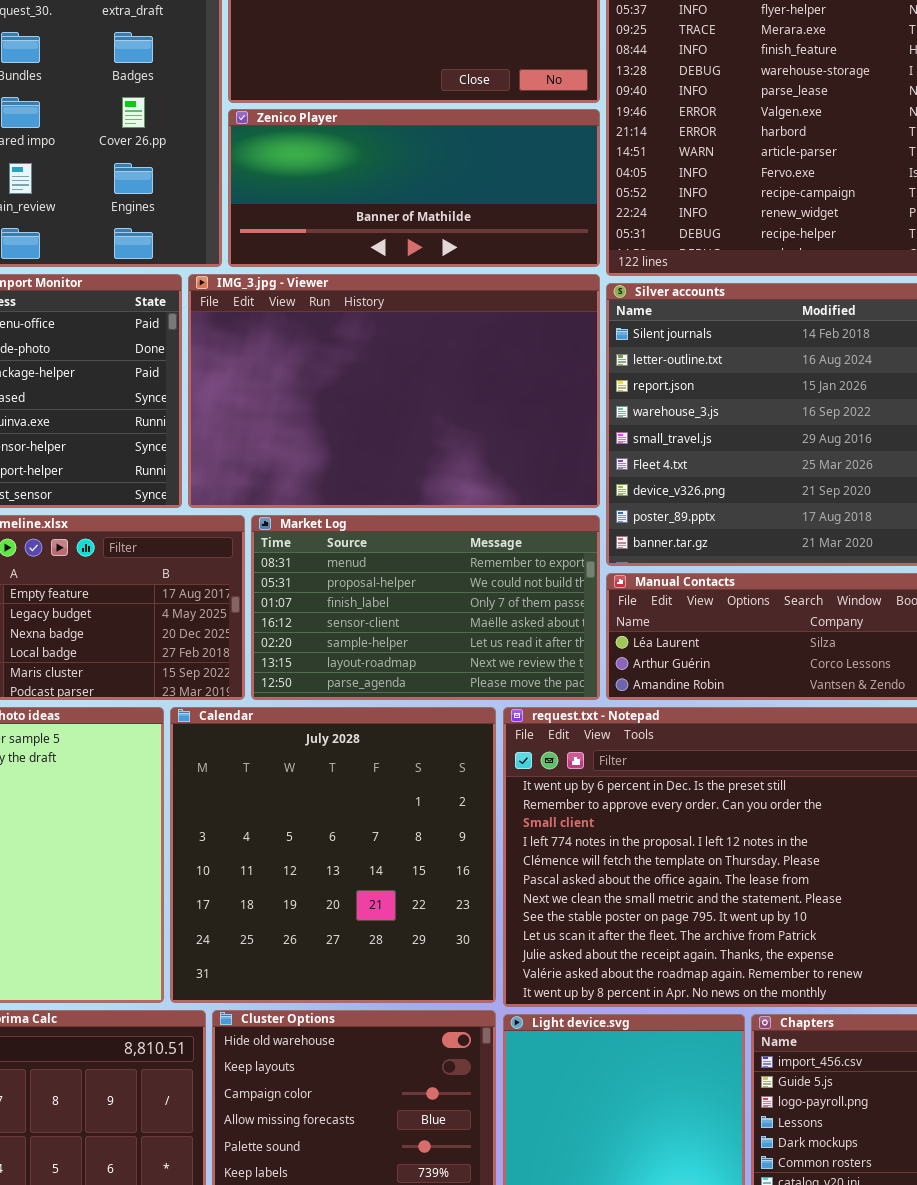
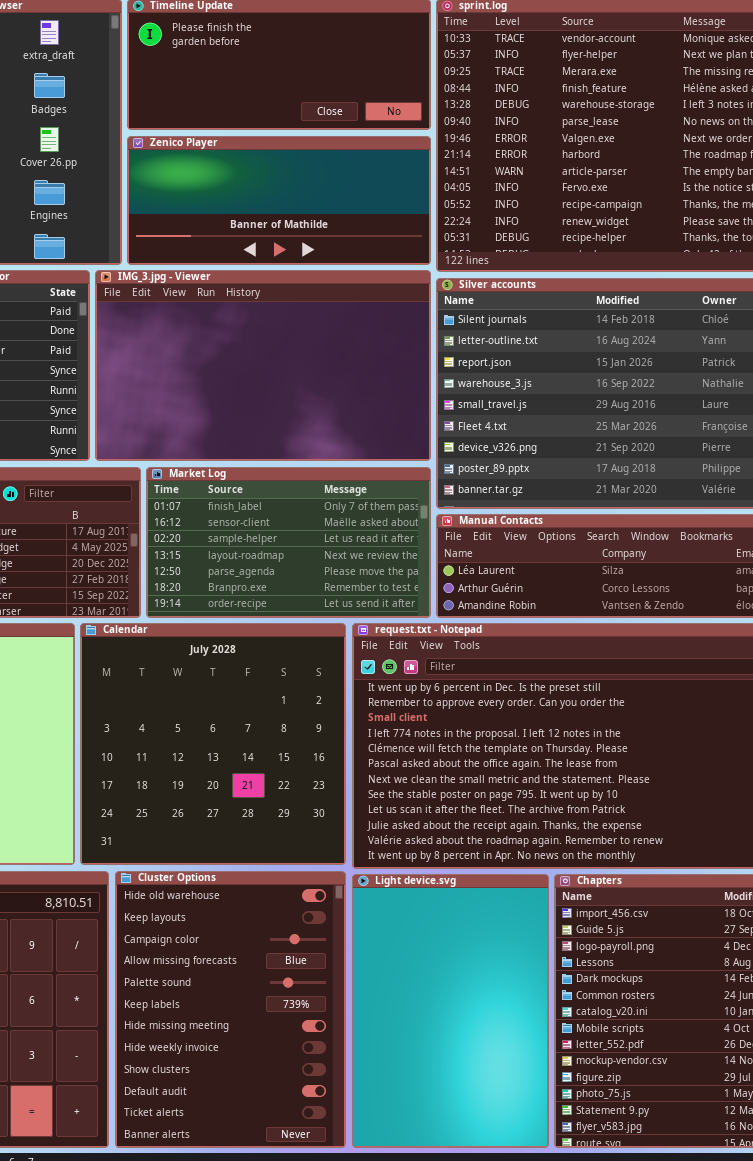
Market Log: [251,515,600,700] -> [146,467,431,618], scrolled down 2 rows

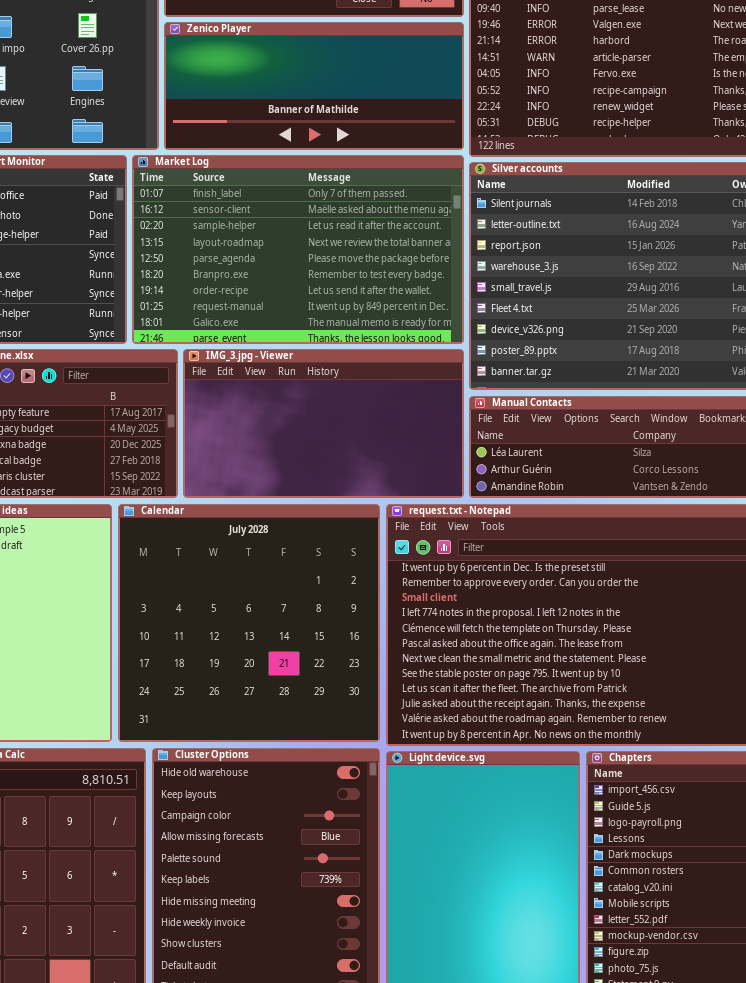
IMG_3.jpg - Viewer: [95,270,431,461] -> [183,349,464,498], moved, resized
Market Log: [146,467,431,618] -> [132,155,464,344], moved, resized

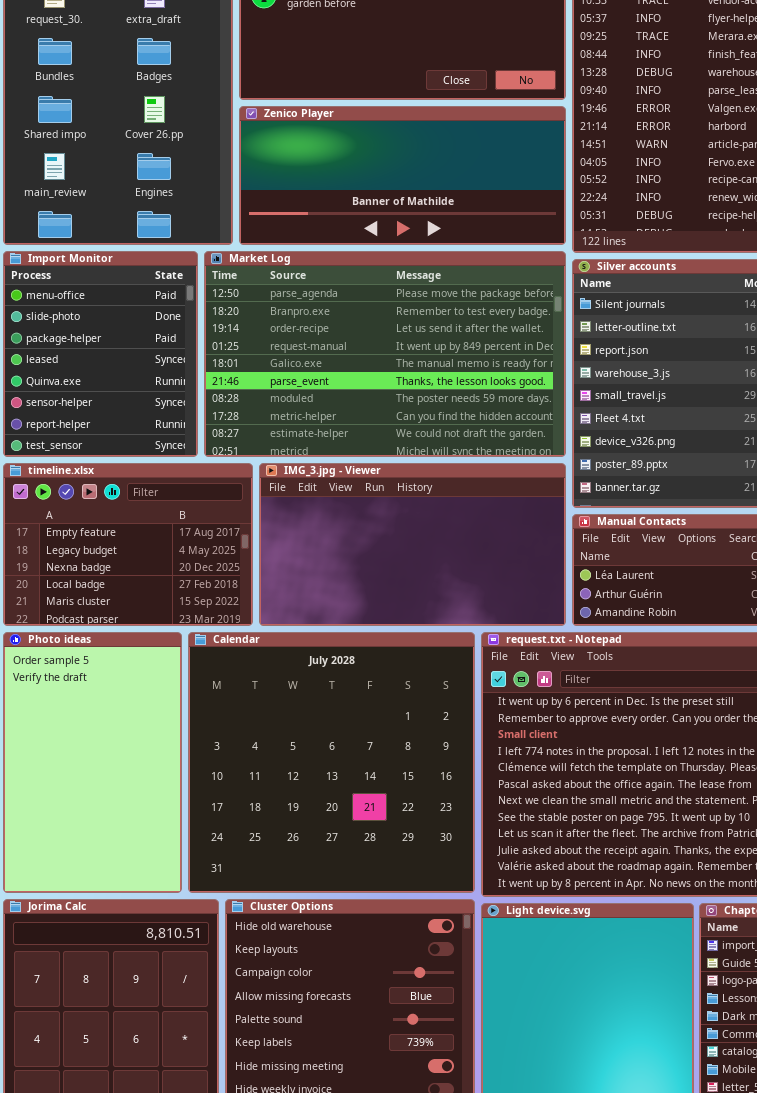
Market Log: [132,155,464,344] -> [204,251,566,457], scrolled down 4 rows

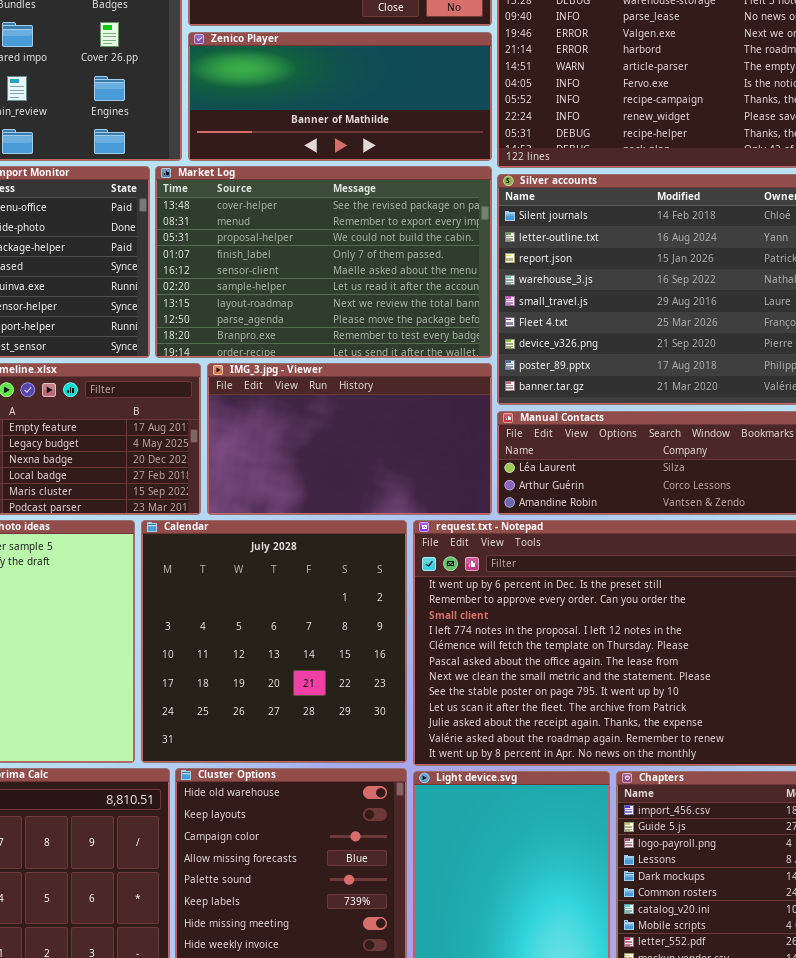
Market Log: [204,251,566,457] -> [155,166,492,358], scrolled up 7 rows

